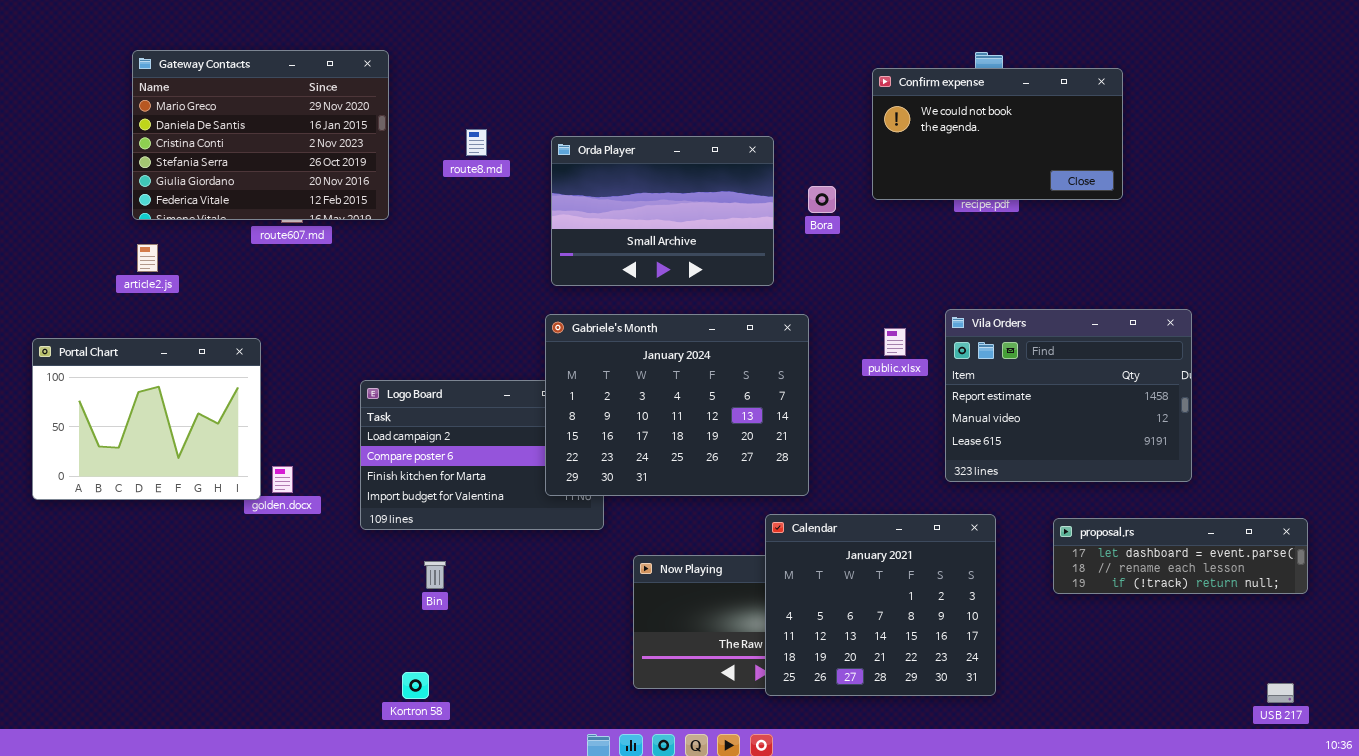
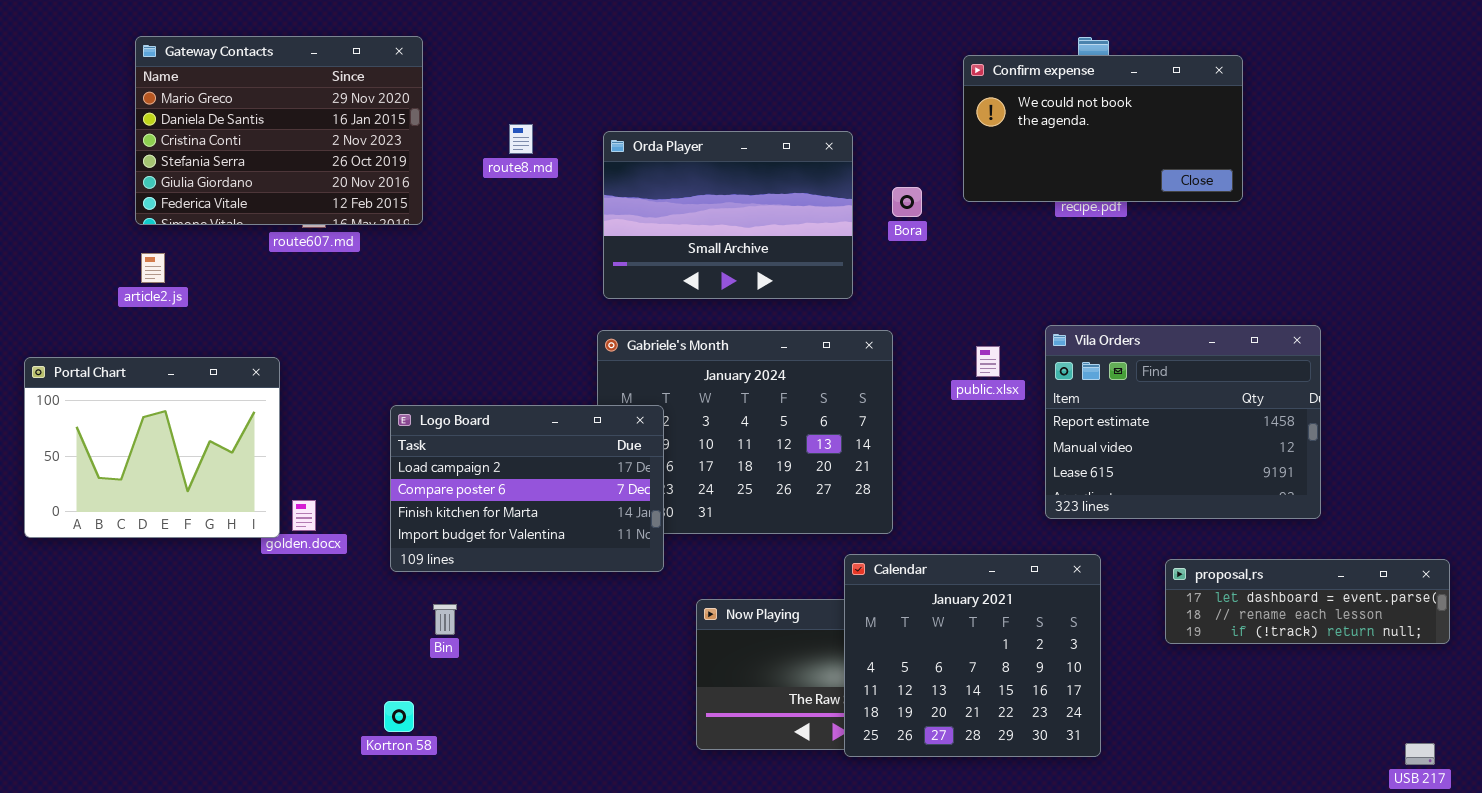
Logo Board: [360,380,604,530] -> [390,405,664,572], raised
Bin: [424,561,446,589] -> [433,604,457,635], moved
Kortron 58: [402,672,429,699] -> [384,701,414,732], moved

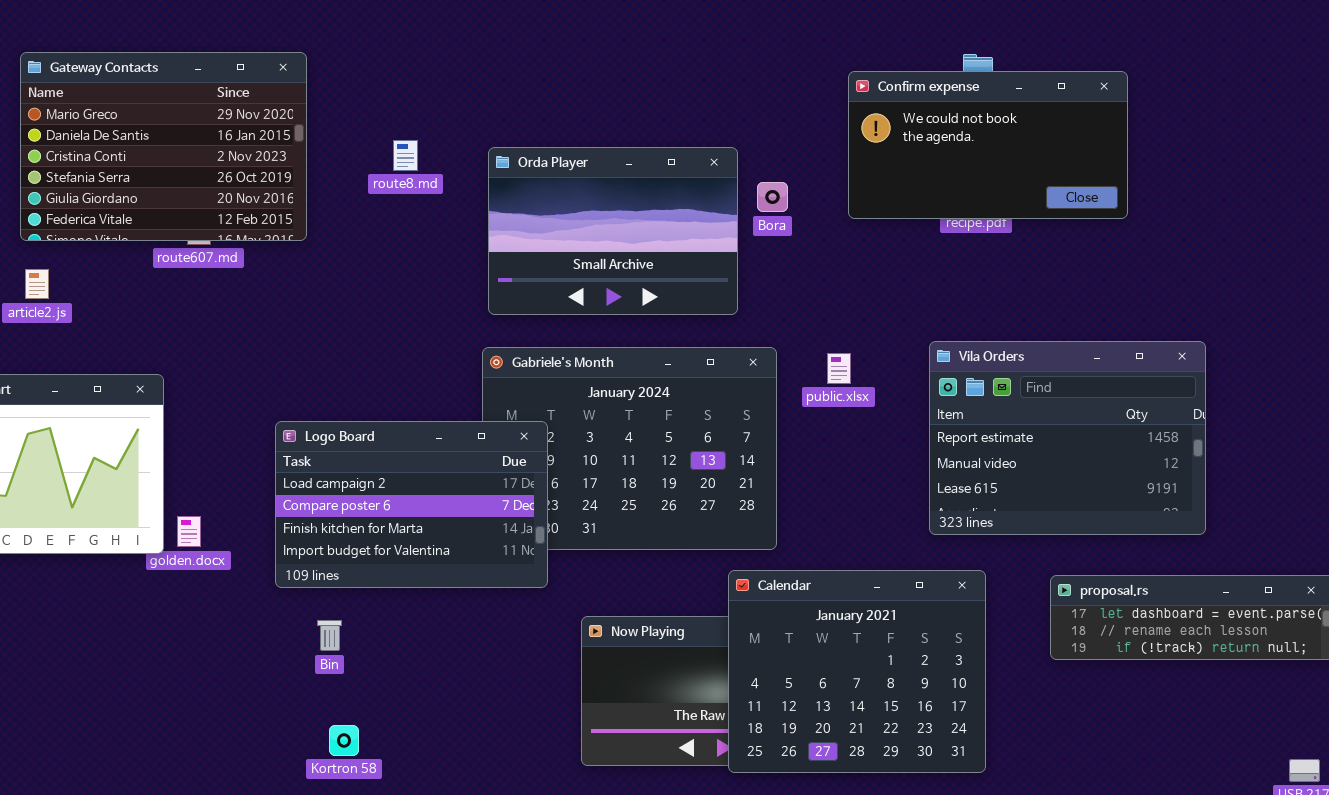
Bora: [892,187,922,217] -> [757,182,788,212], moved
public.xlsx: [976,346,1000,377] -> [827,353,851,384], moved
Kortron 58: [384,701,414,732] -> [329,725,359,756], moved

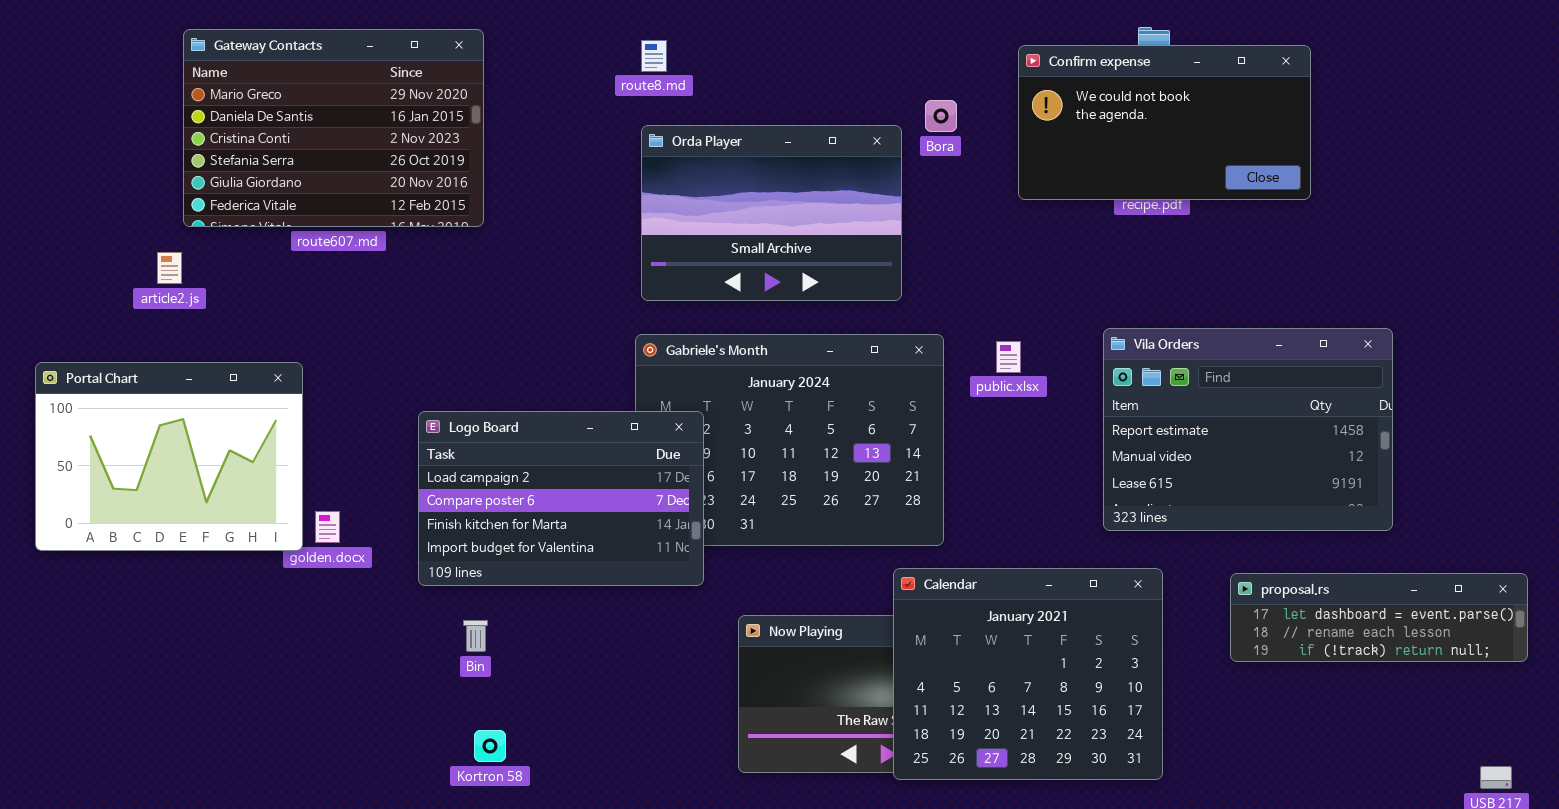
Gateway Contacts: [20,52,307,241] -> [183,29,484,227], moved
route8.md: [393,140,418,171] -> [641,40,667,72], moved
Bora: [757,182,788,212] -> [925,100,957,132], moved

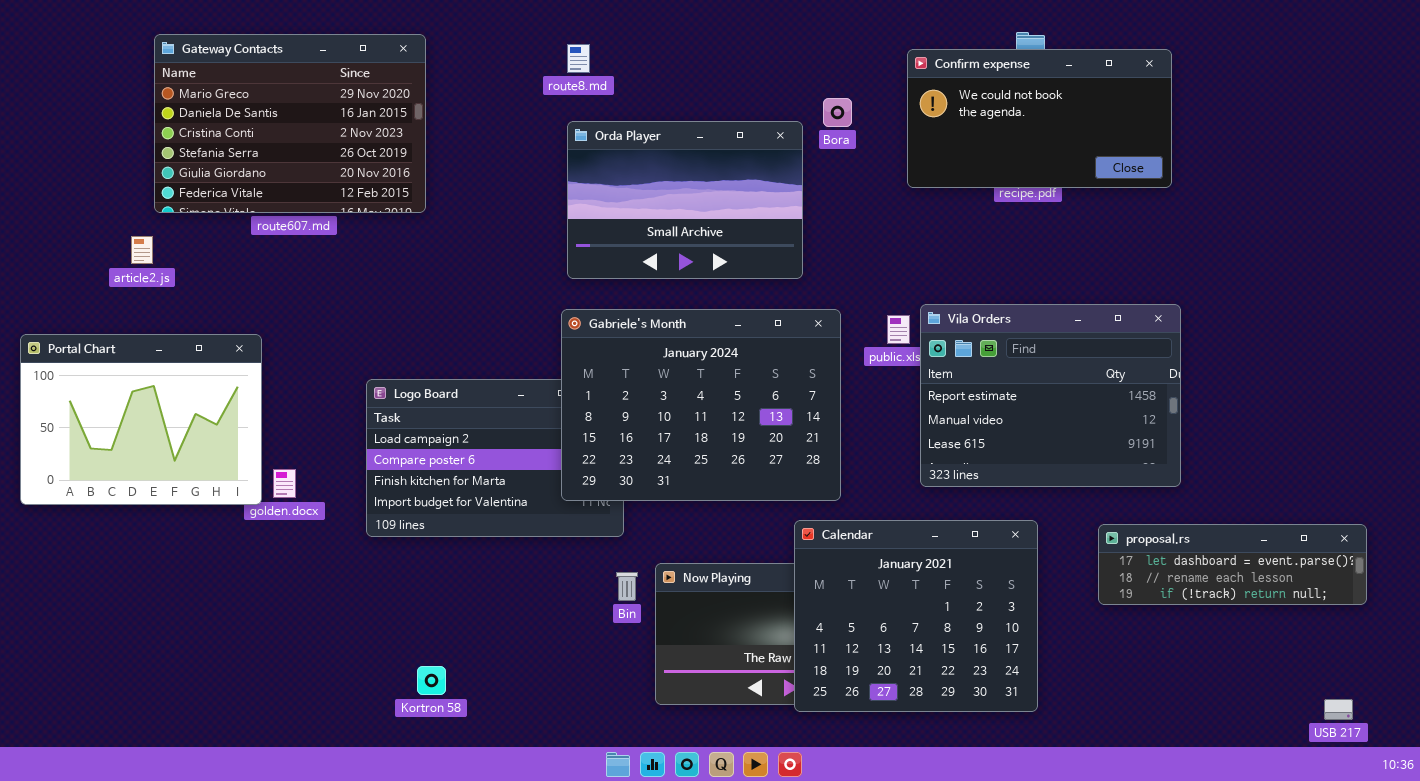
Vila Orders: [1103,328,1393,531] -> [920,304,1181,487], moved
Gabriele's Month: [635,334,944,546] -> [561,309,841,501], raised
Bin: [463,620,488,652] -> [616,572,638,601], moved

